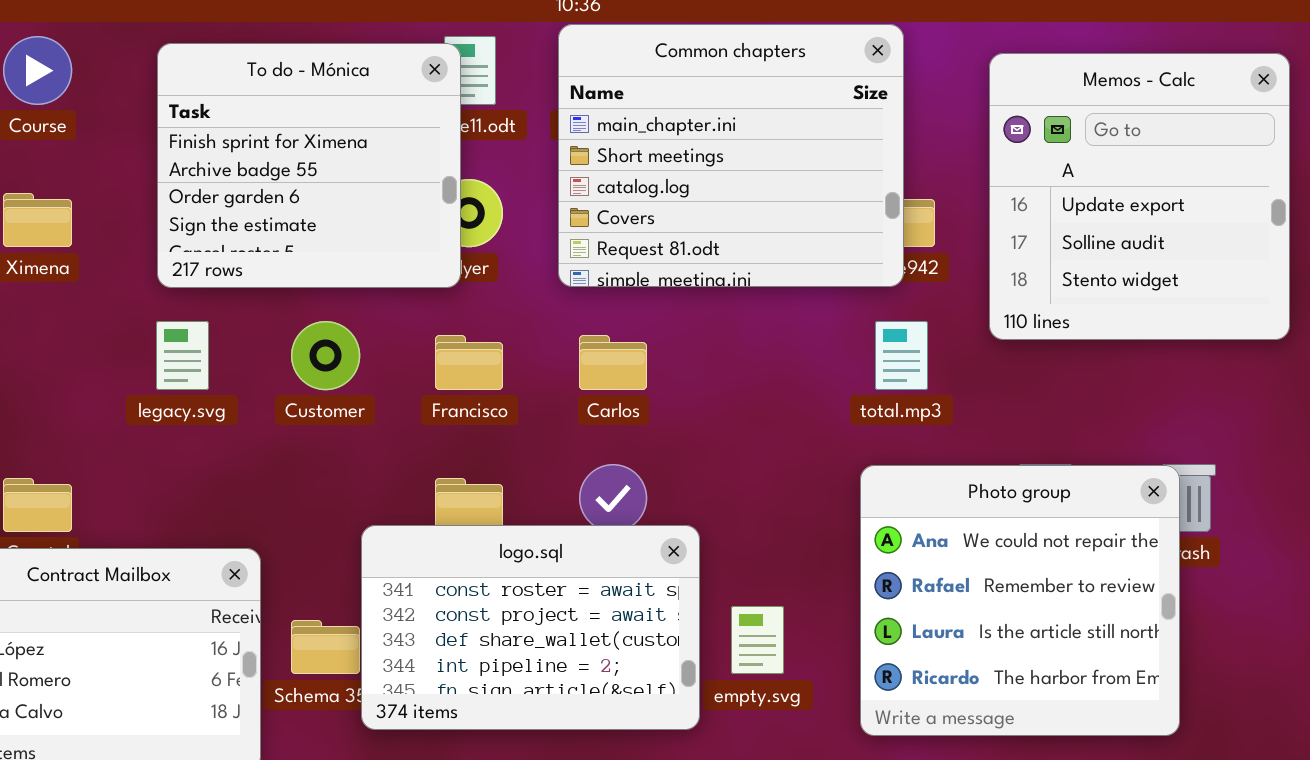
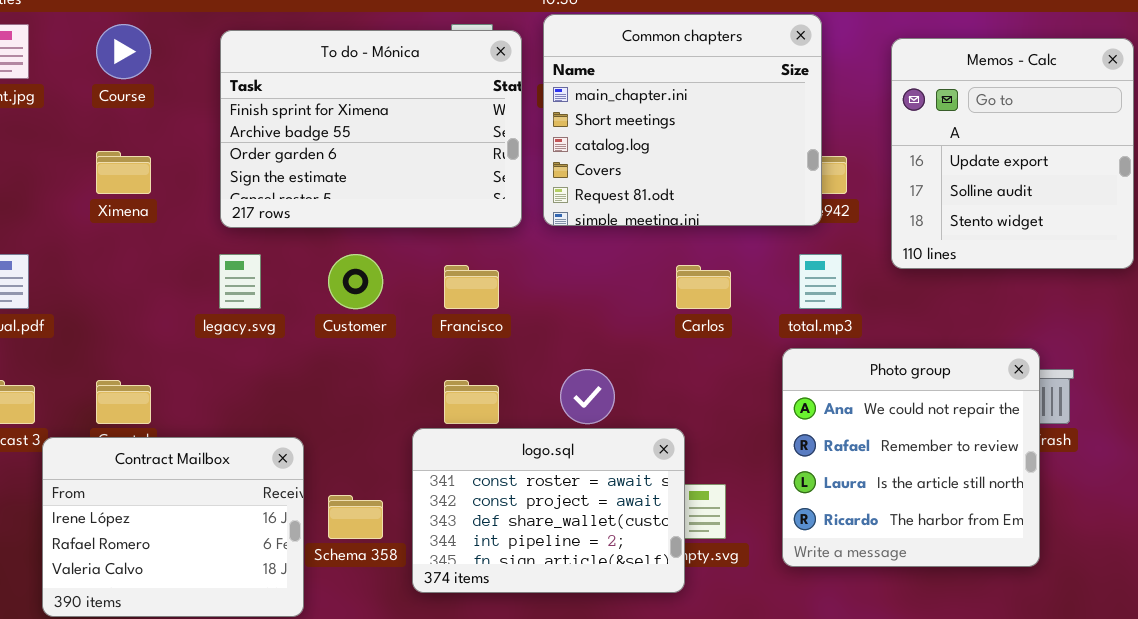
To do - Mónica: [157,43,461,288] -> [220,30,522,228], resized
Carlos: [579,335,647,390] -> [676,265,731,309], moved
Photo group: [860,465,1180,736] -> [782,348,1040,567], moved
logo.sql: [361,525,700,730] -> [412,428,685,593], moved

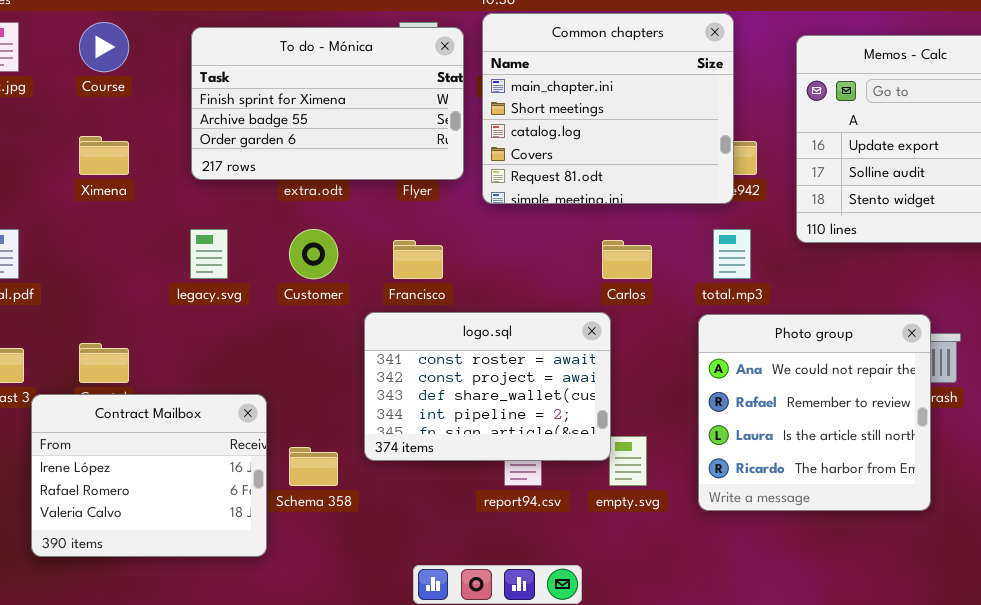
To do - Mónica: [220,30,522,228] -> [191,27,464,180], resized
logo.sql: [412,428,685,593] -> [364,312,611,461], moved

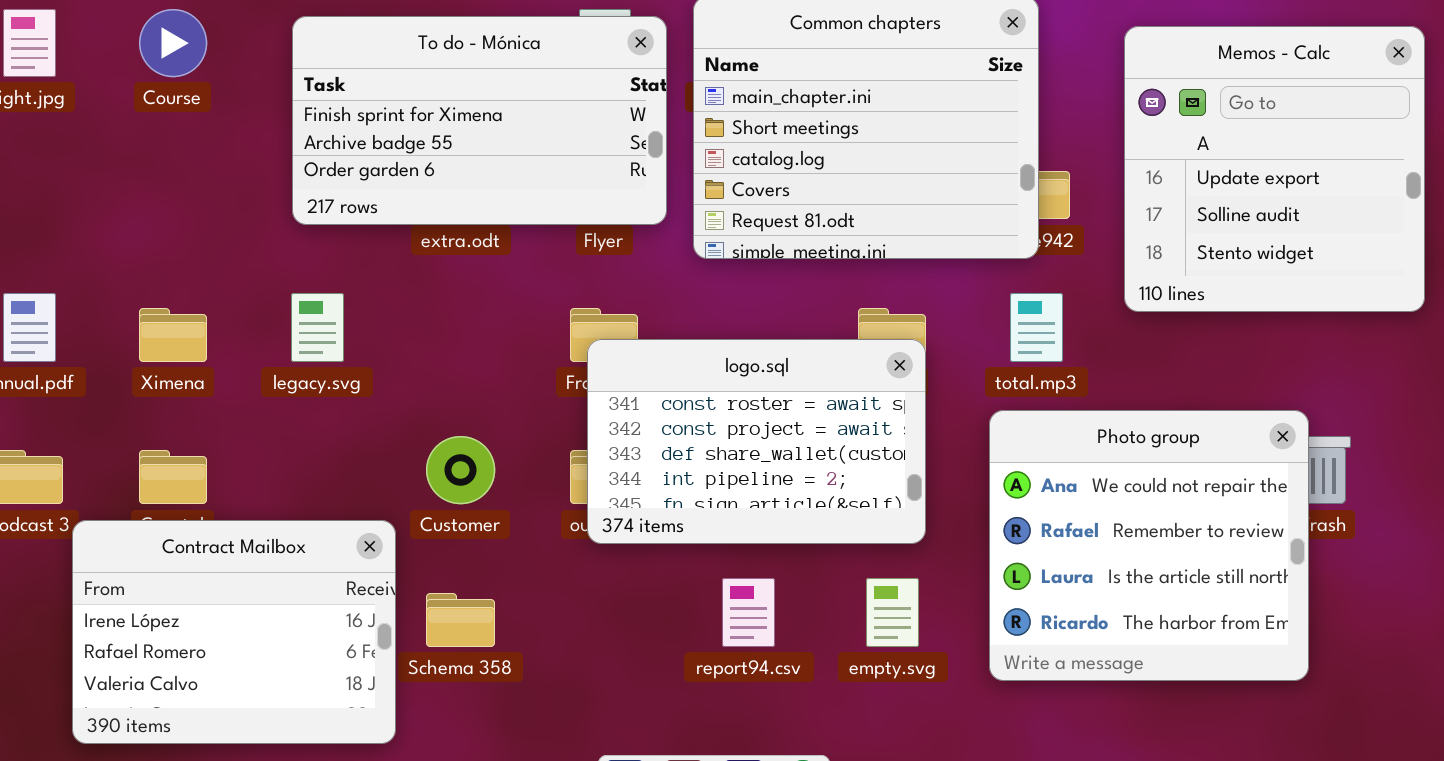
Ximena: [79,136,129,175] -> [139,308,207,362], moved
Customer: [289,229,338,279] -> [426,436,495,504], moved
logo.sql: [364,312,611,461] -> [587,339,926,544], moved

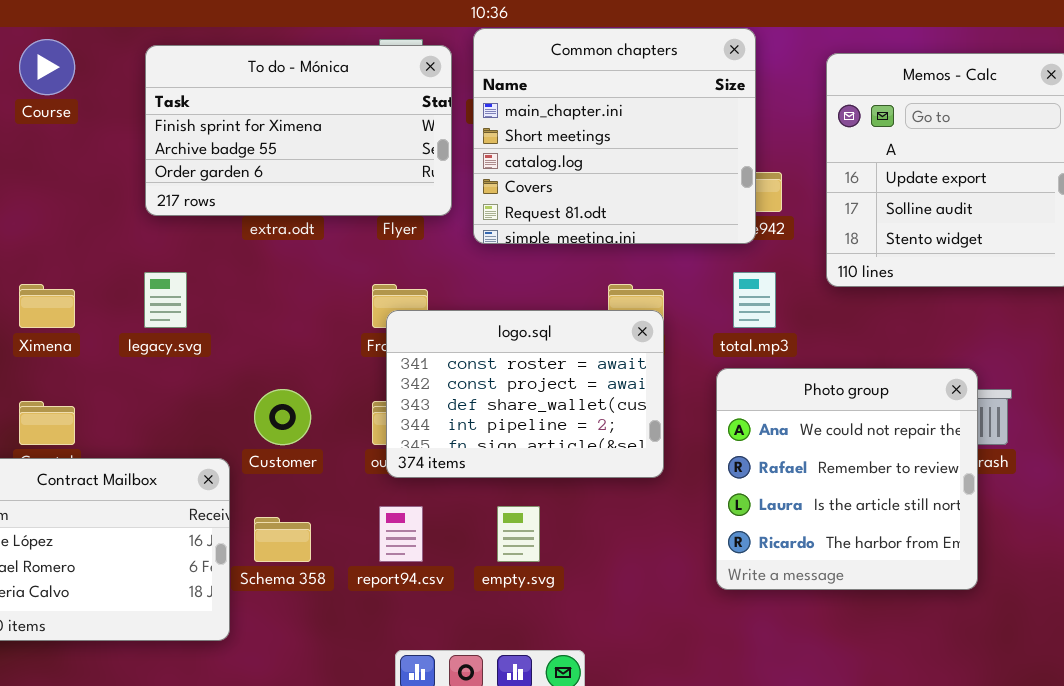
report94.csv: [722,578,775,647] -> [379,506,423,562], moved
empty.svg: [866,578,919,647] -> [497,506,540,562], moved

